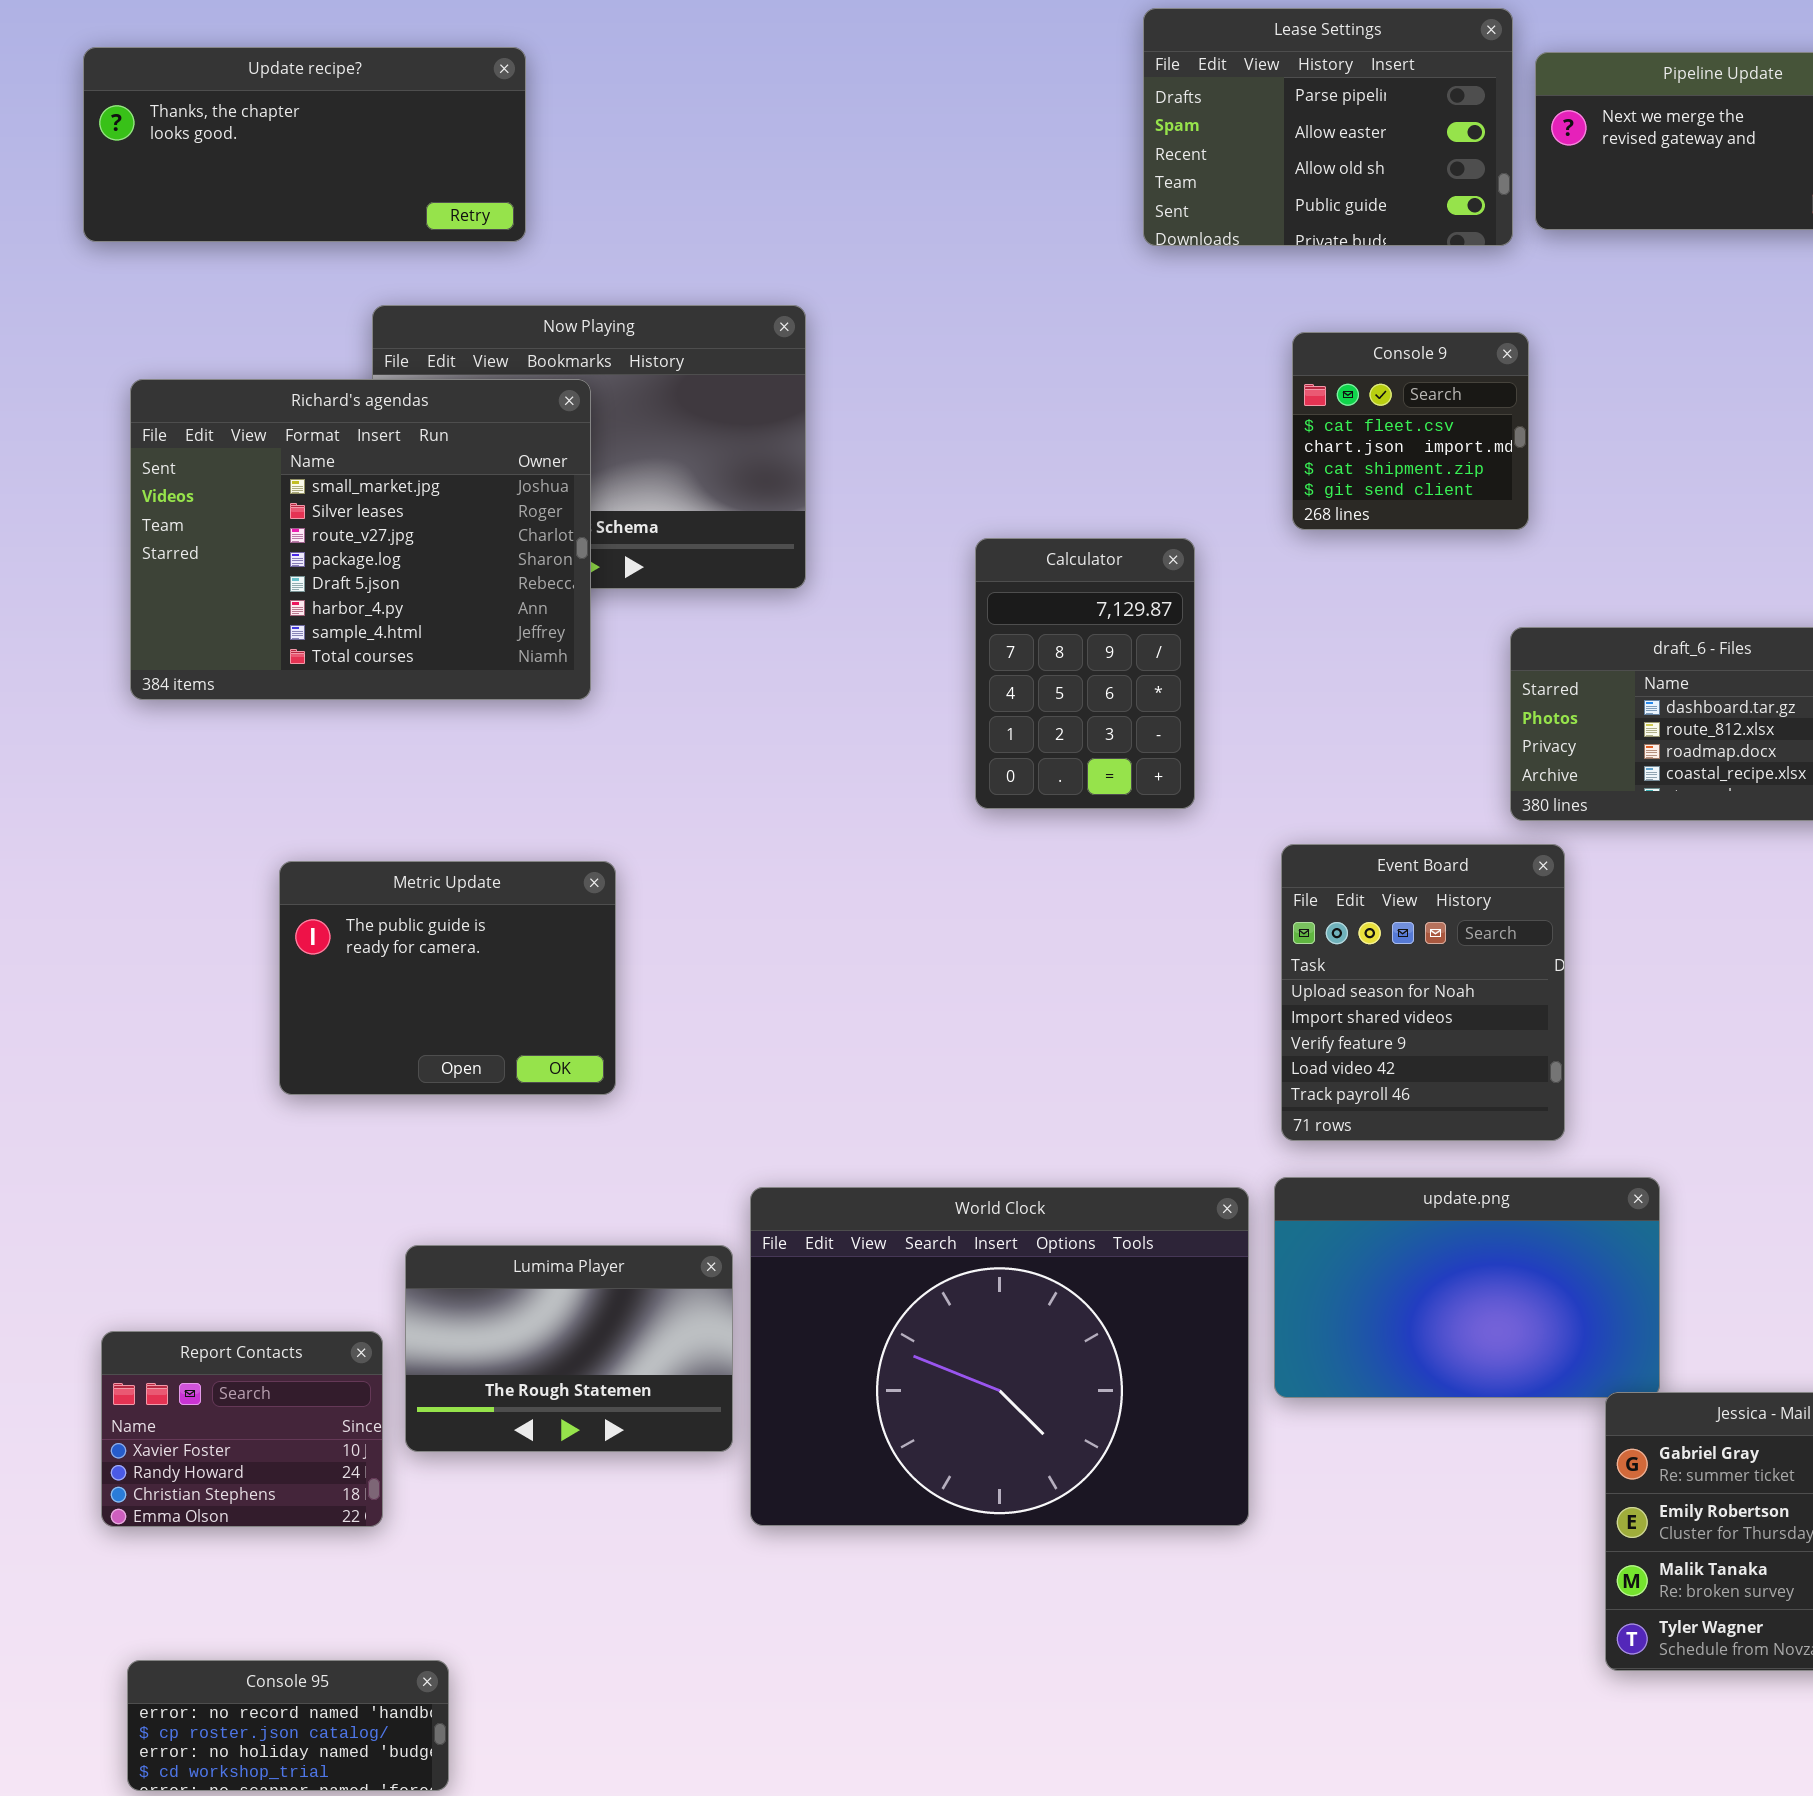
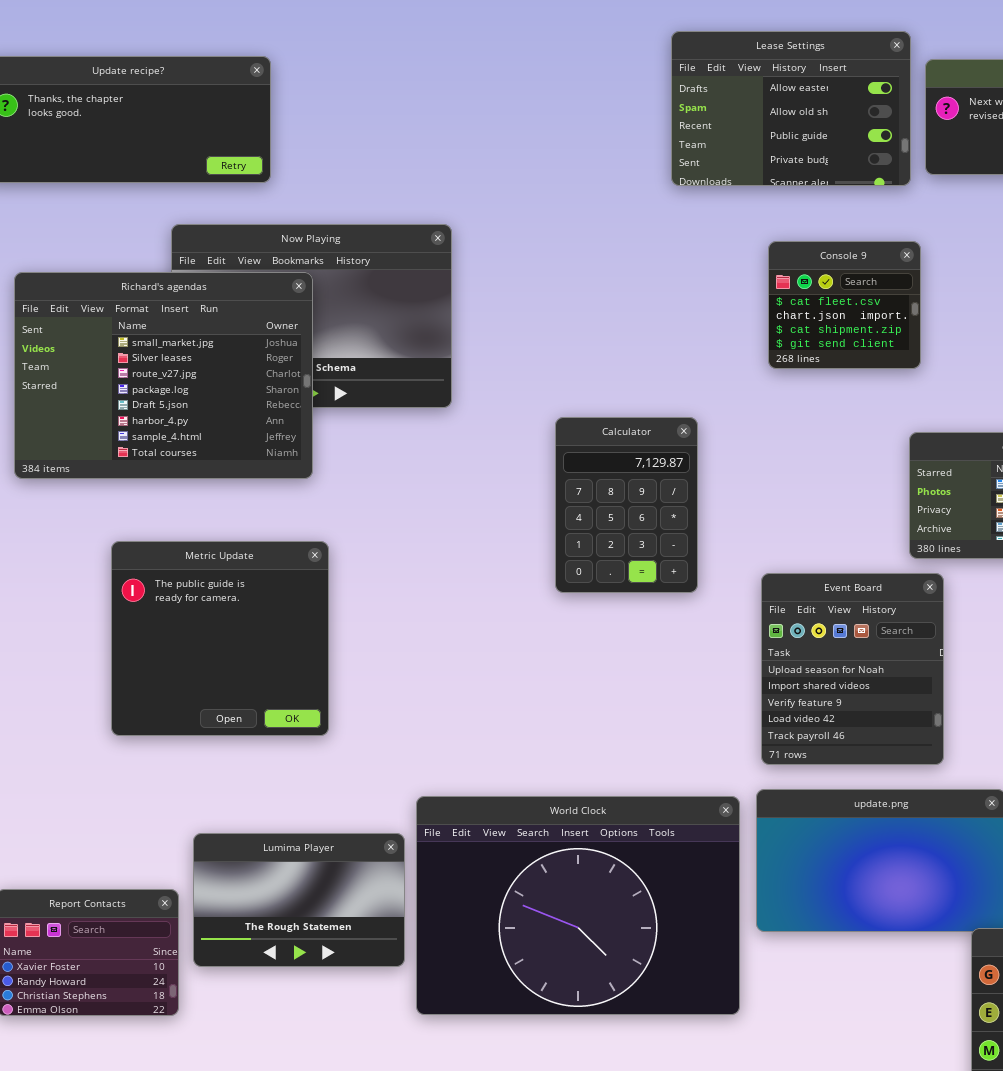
Lease Settings: [1143,8,1513,246] -> [671,31,911,186], scrolled down 1 row
Calculator: [975,538,1195,809] -> [555,417,698,593], moved
Metric Update: [279,861,616,1095] -> [111,541,329,736], resized

